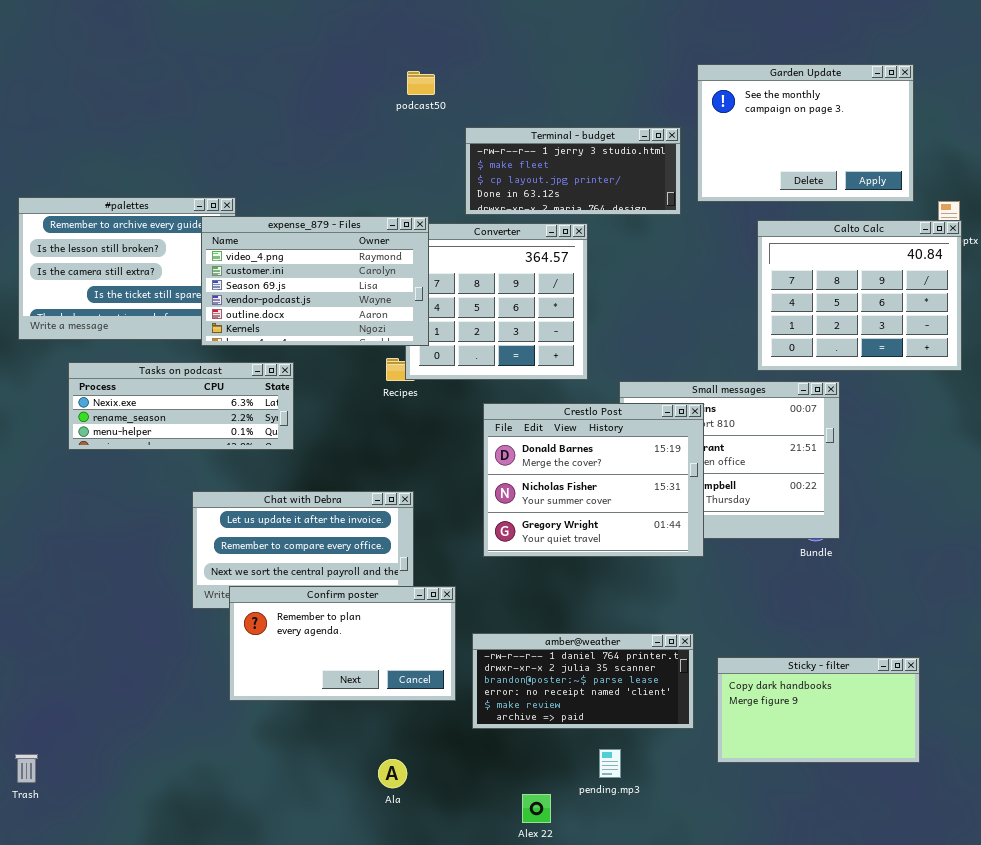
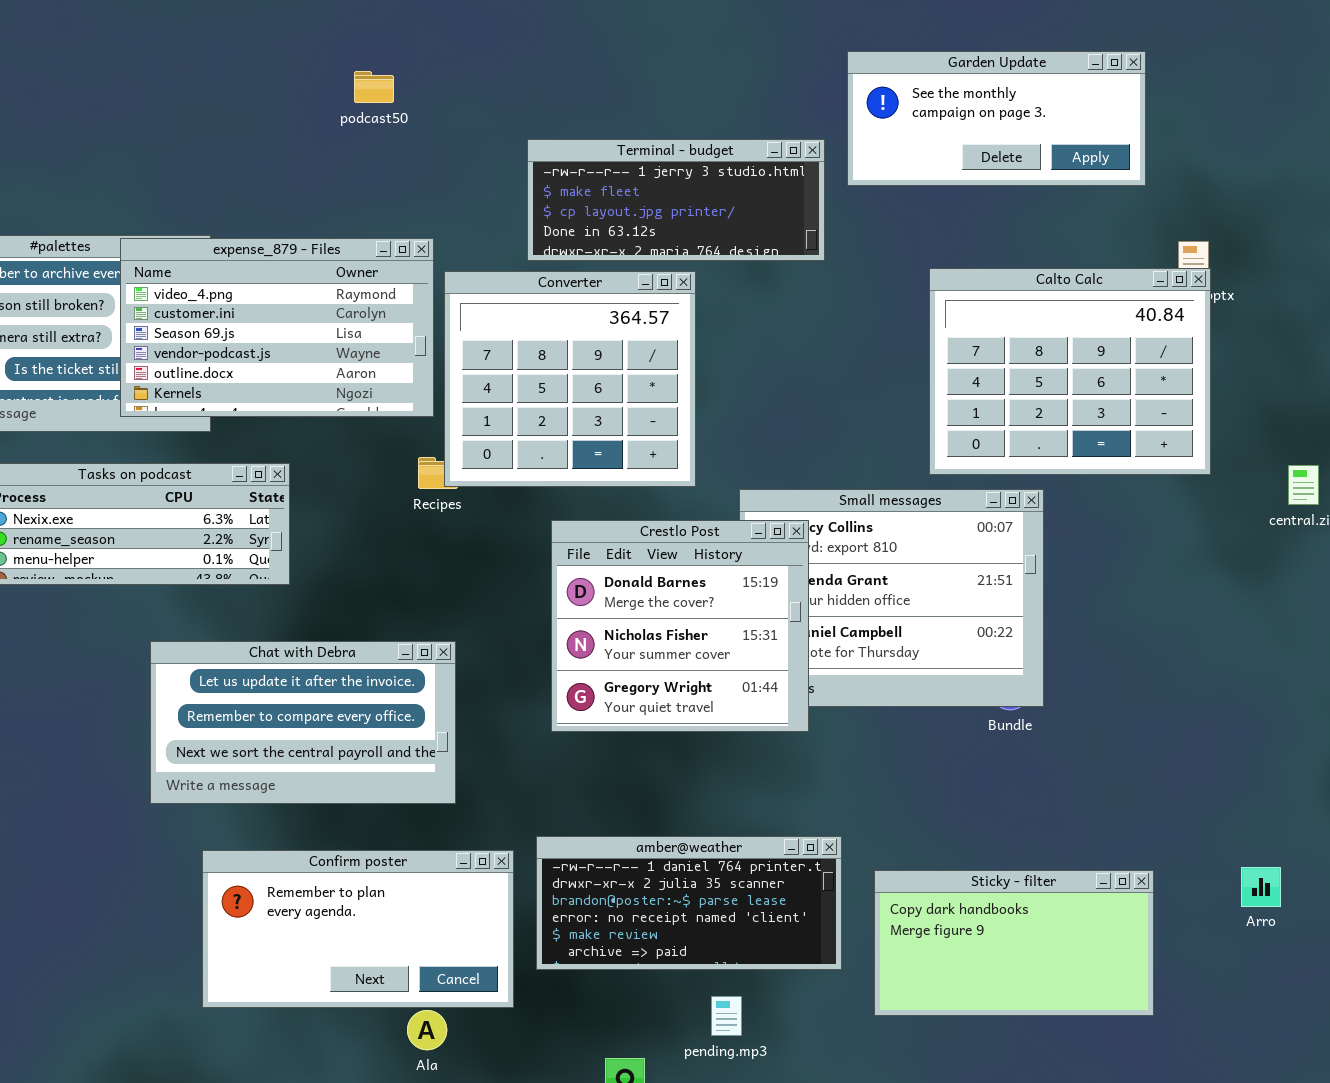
Garden Update: [697,64,914,202] -> [847,51,1146,186], resized
podcast50: [407,71,435,95] -> [354,71,394,103], moved
expense_879 - Files: [201,216,429,346] -> [120,238,434,417], moved
Crestlo Post: [483,403,704,557] -> [551,520,809,732], resized
Confirm poster: [229,586,456,701] -> [202,850,514,1008], moved

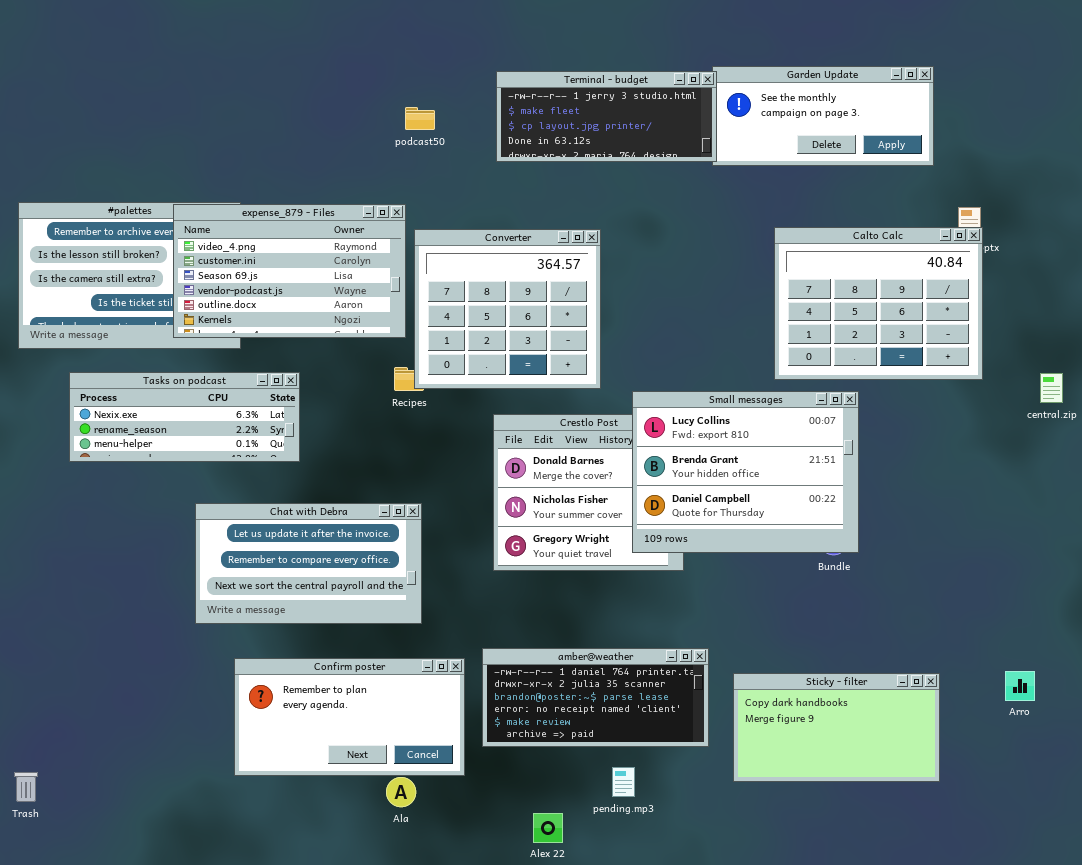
podcast50: [354,71,394,103] -> [405,107,435,130], moved
Terminal - budget: [527,139,825,261] -> [496,71,717,162], moved
Small messages: [739,489,1044,707] -> [632,391,859,553], raised

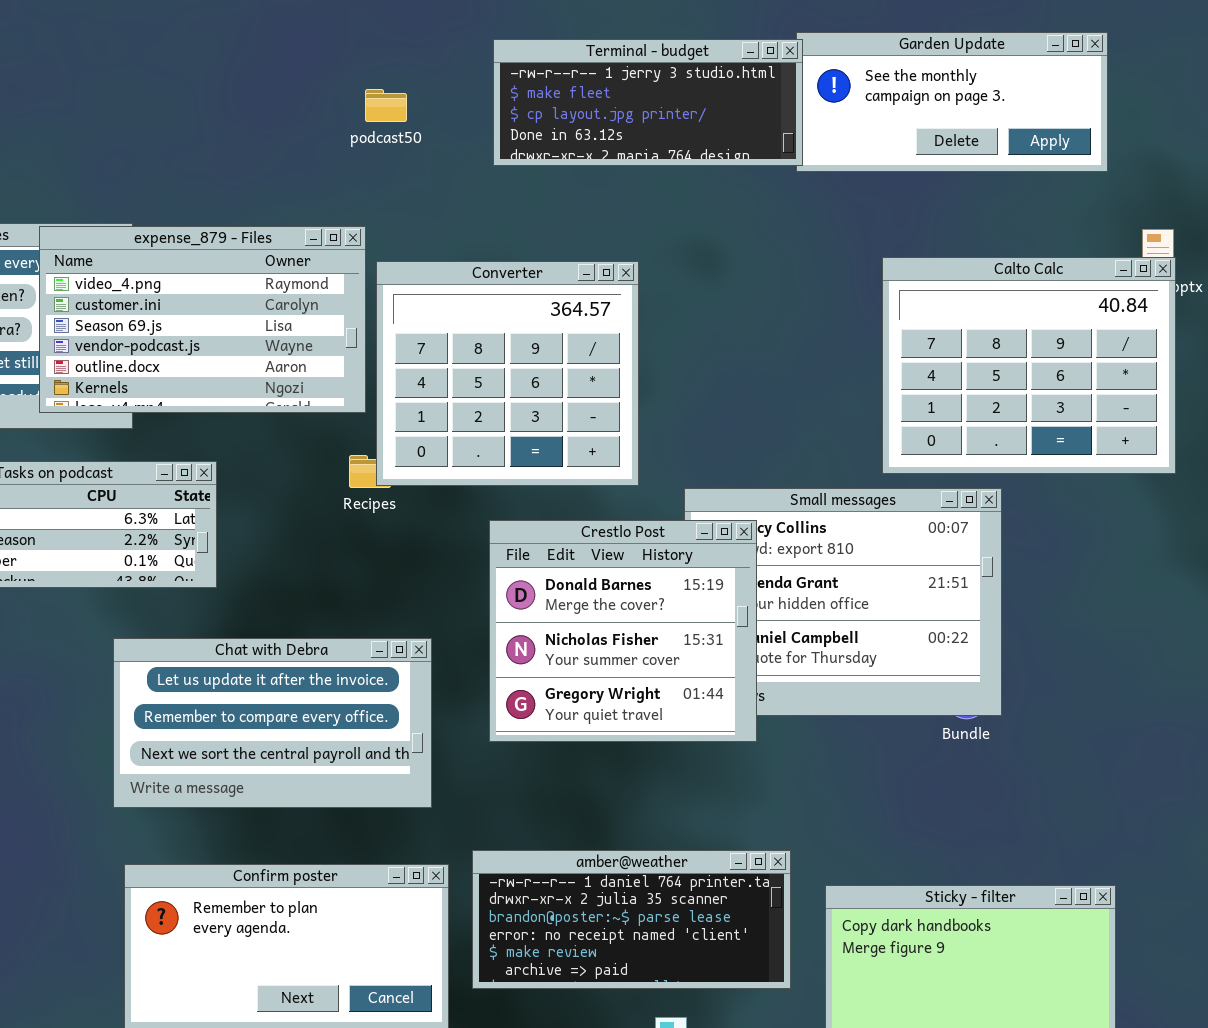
Crestlo Post: [493,414,684,571] -> [489,520,757,742], raised
Chat with Debra: [195,503,422,624] -> [113,638,432,808], moved

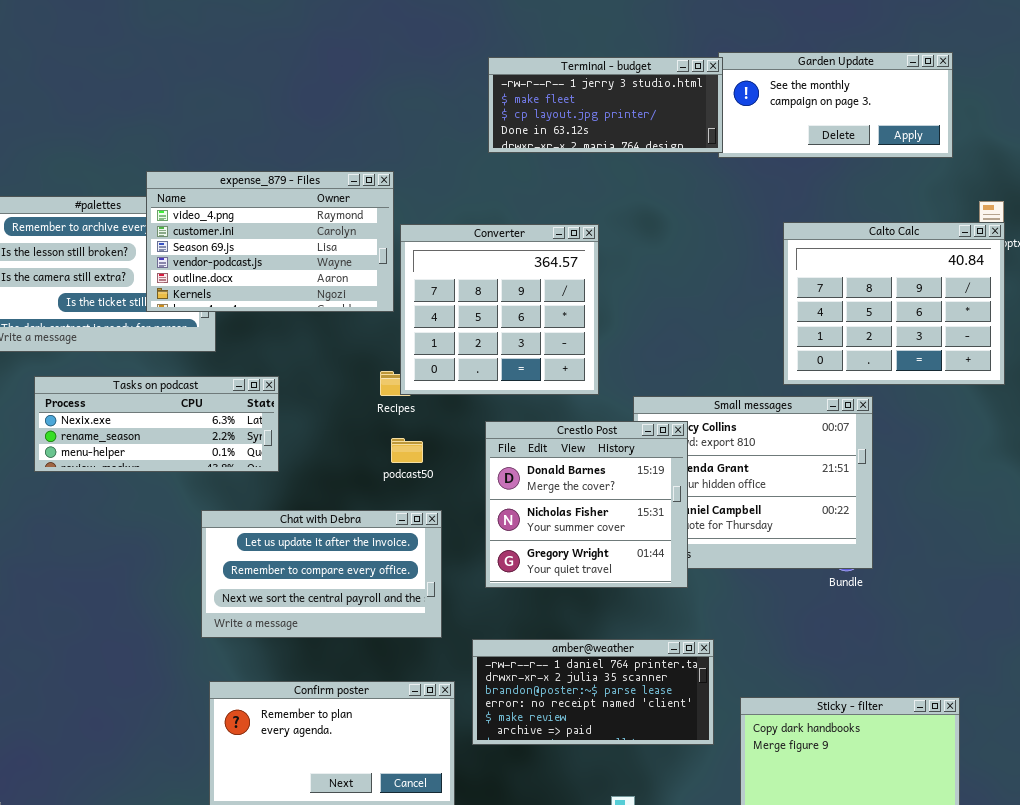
podcast50: [365,89,407,122] -> [391,438,423,463], moved
expense_879 - Files: [39,226,366,413] -> [146,171,394,312], moved
amber@weather: [472,850,791,989] -> [472,639,714,745], moved

